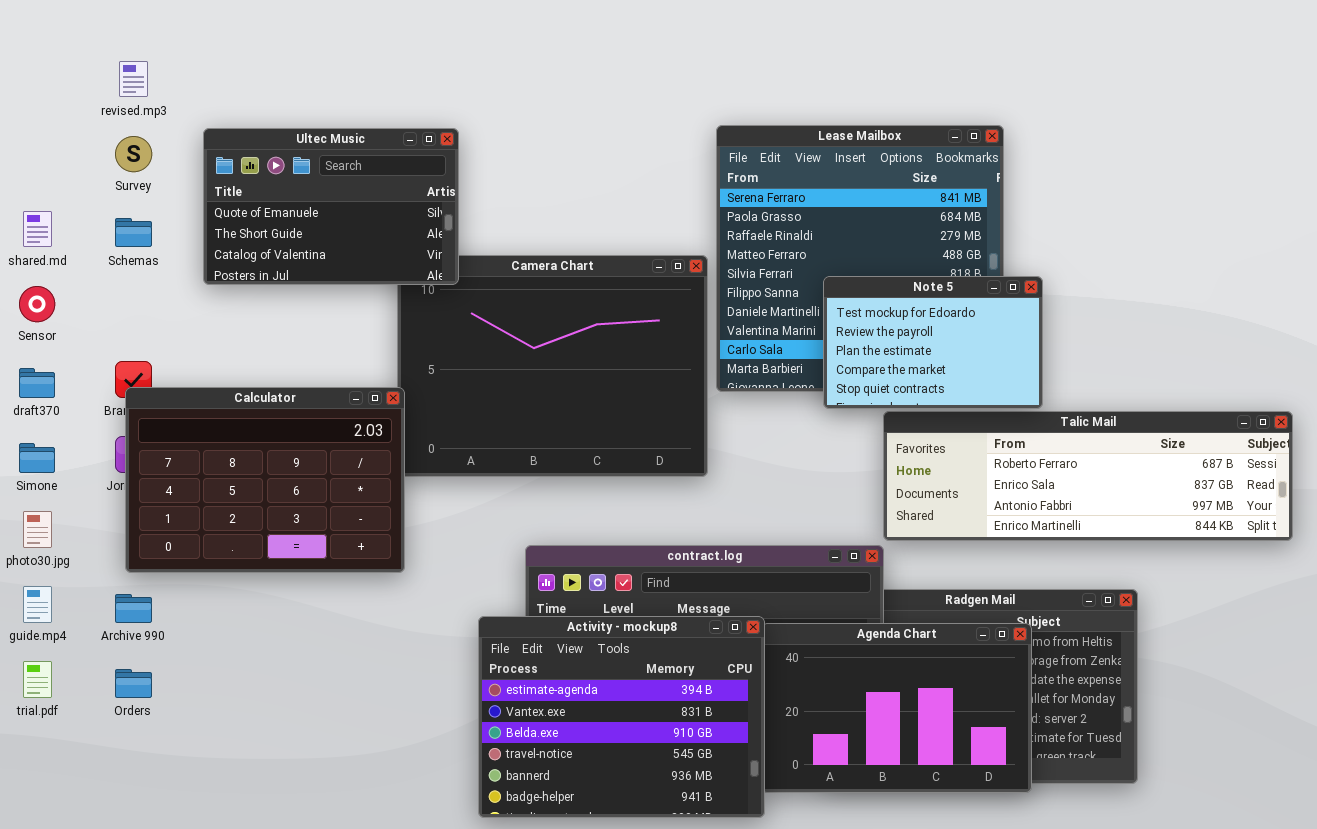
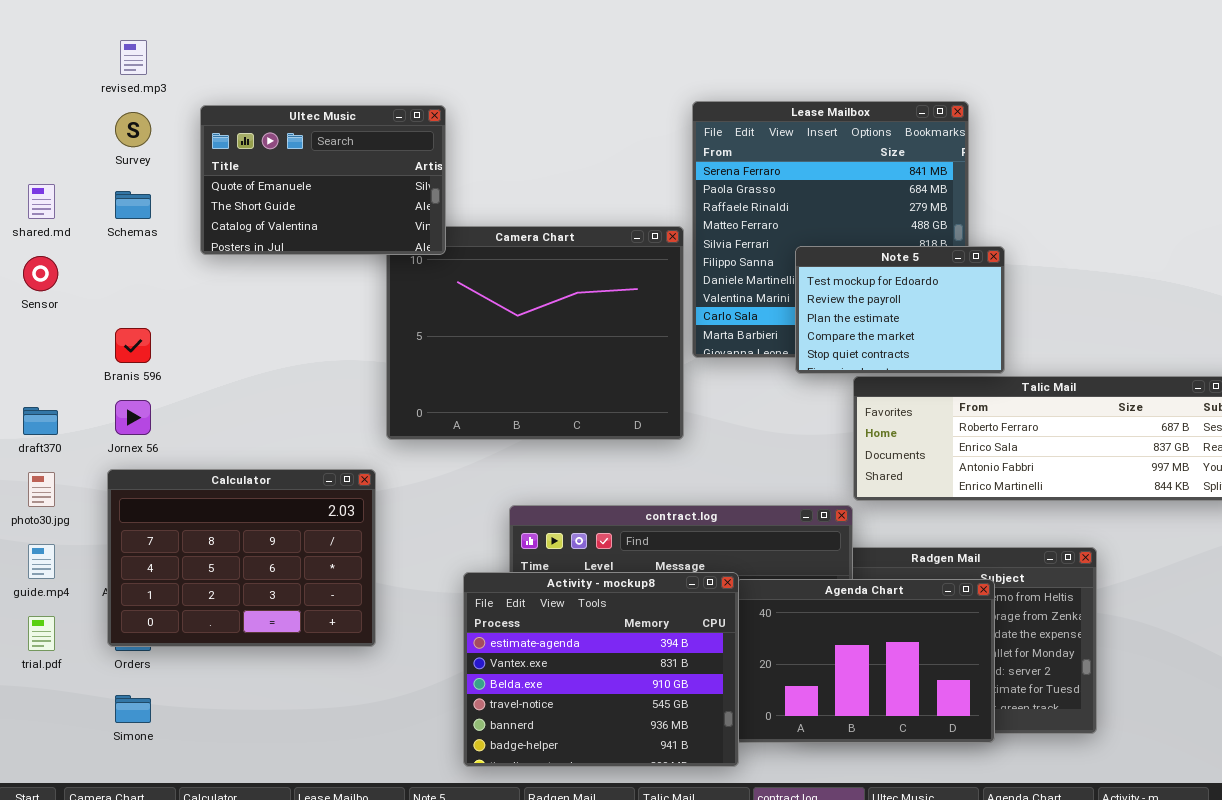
draft370: [19,368,55,398] -> [23,407,58,435], moved
Calculator: [125,387,405,573] -> [107,469,376,647], moved
Simone: [19,443,55,473] -> [115,695,151,723], moved

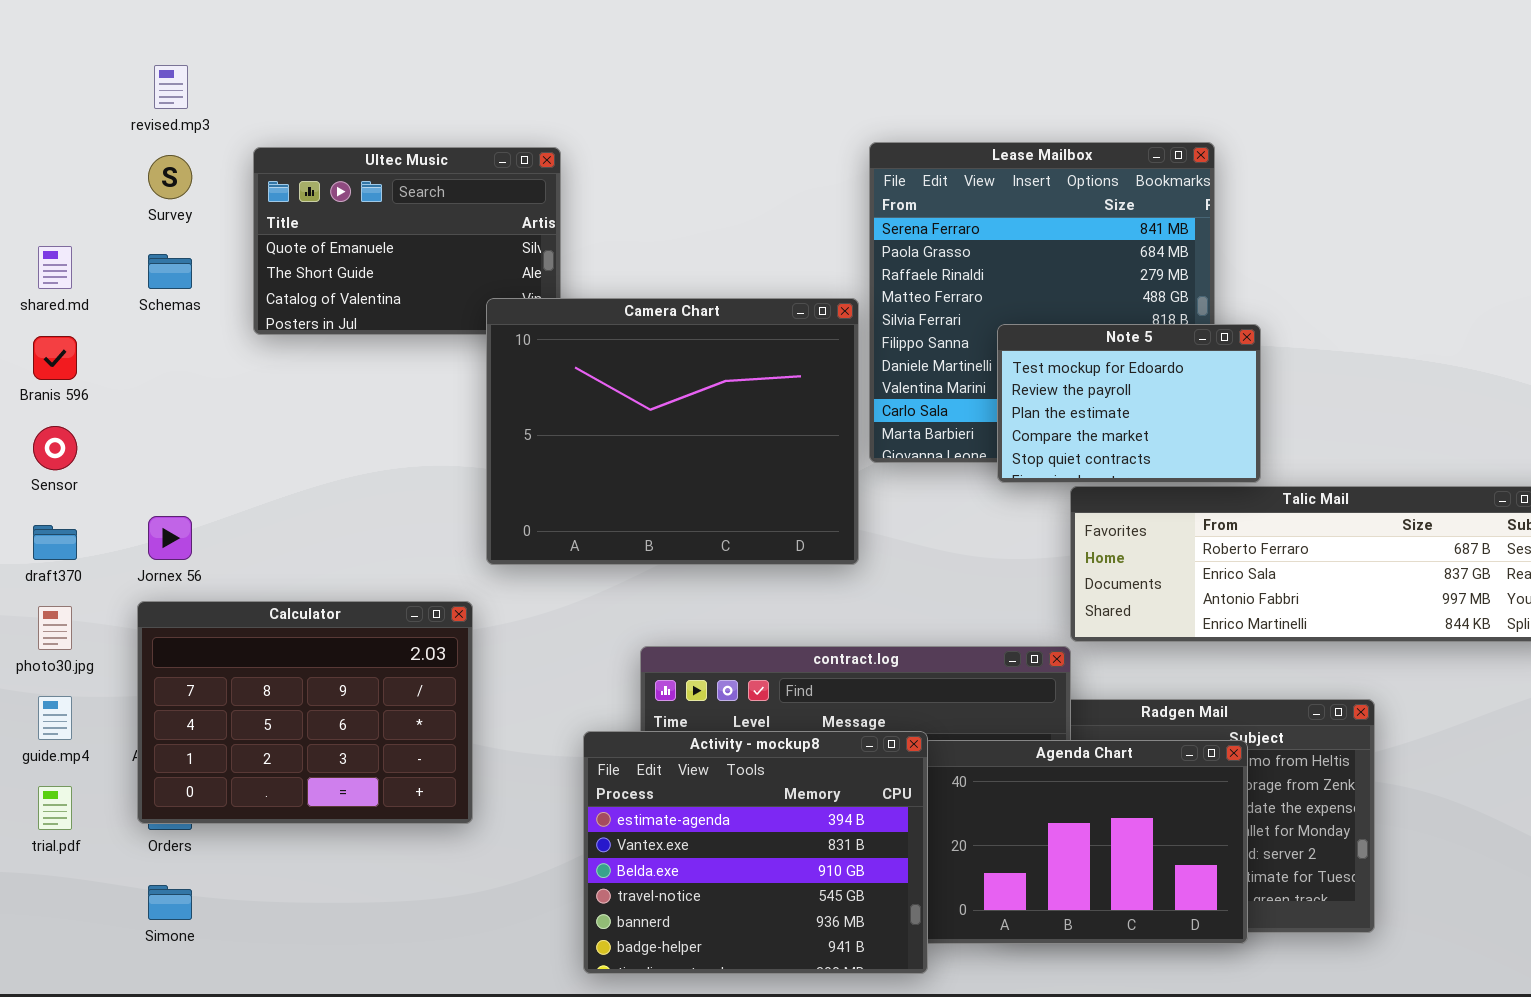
Camera Chart: [386,226,684,440] -> [486,298,859,565], raised
Sensor: [23,256,58,291] -> [33,426,77,470], moved
Branis 596: [115,328,151,363] -> [33,336,77,380], moved

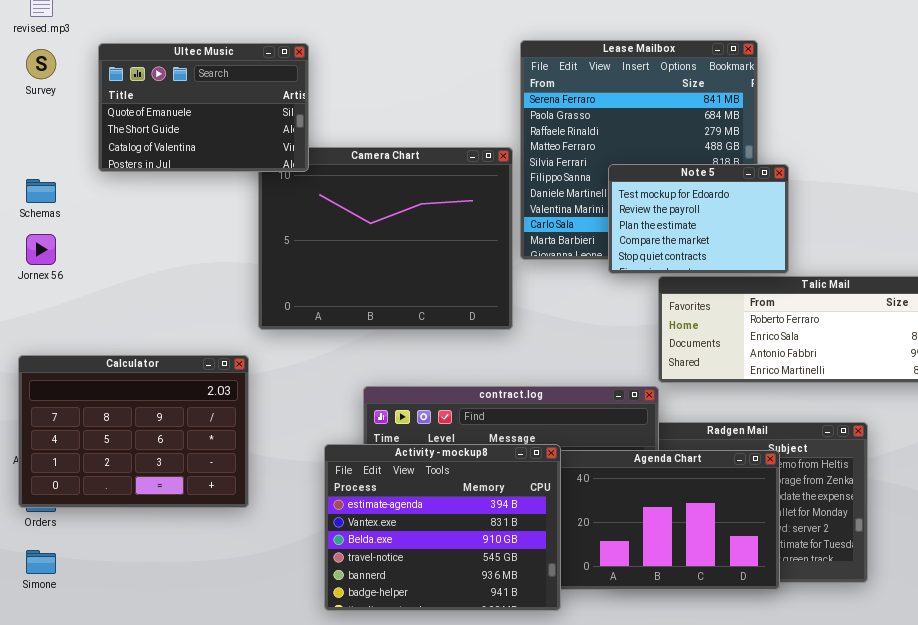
Ultec Music: [253,147,561,335] -> [98,43,309,172], raised
Schemas: [148,254,192,289] -> [26,179,56,203], moved
Jornex 56: [148,516,192,560] -> [26,234,56,265], moved

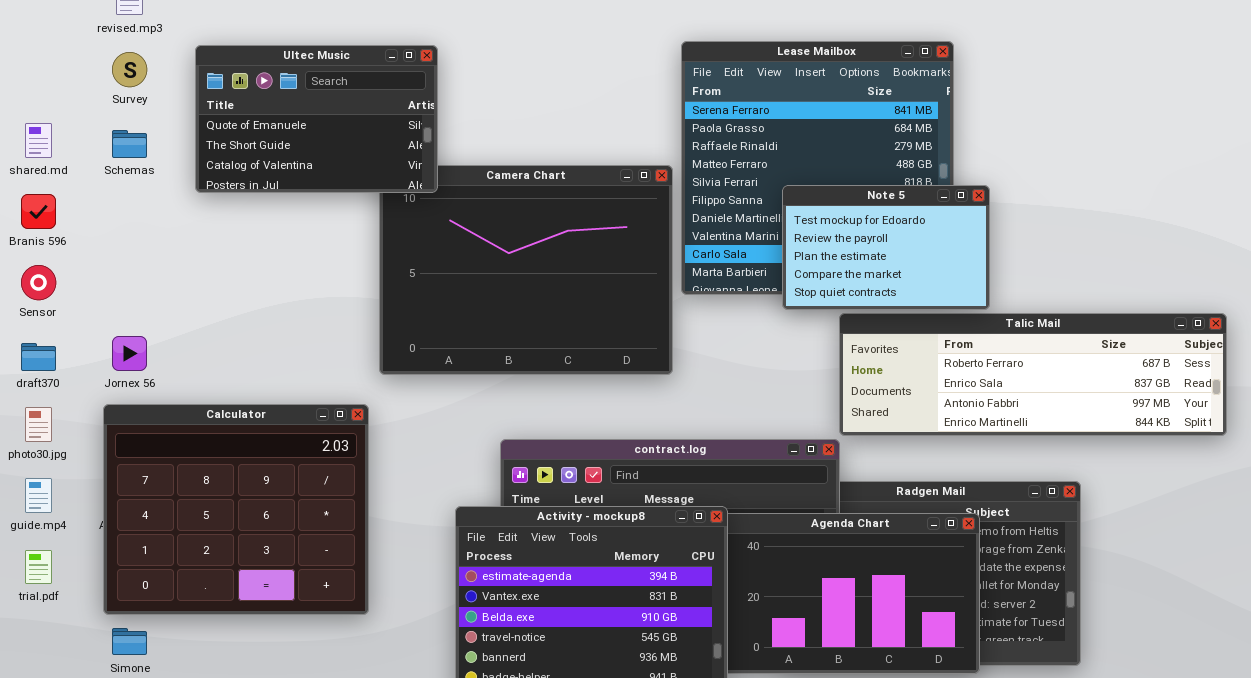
Schemas: [26,179,56,203] -> [112,130,147,158], moved
Jornex 56: [26,234,56,265] -> [112,336,147,371], moved
Calculator: [18,355,249,508] -> [103,404,369,615], resized

